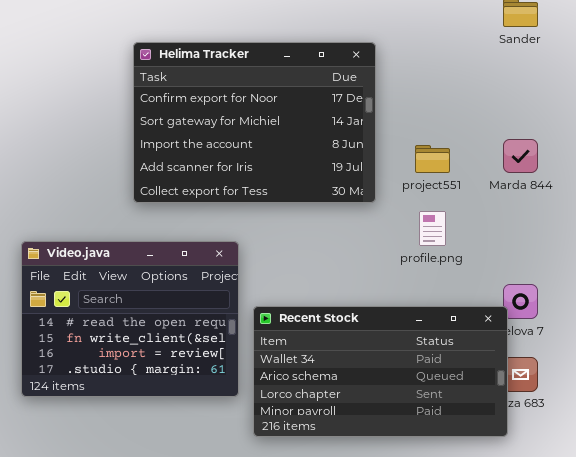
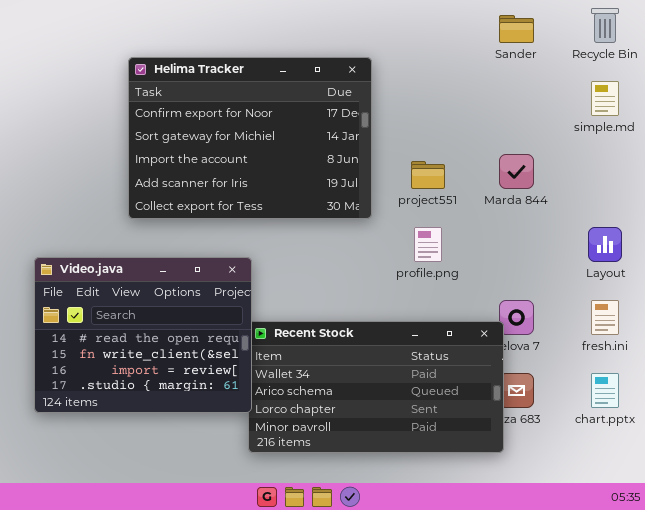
Video.java: [21,241,239,397] -> [34,257,252,413], moved

